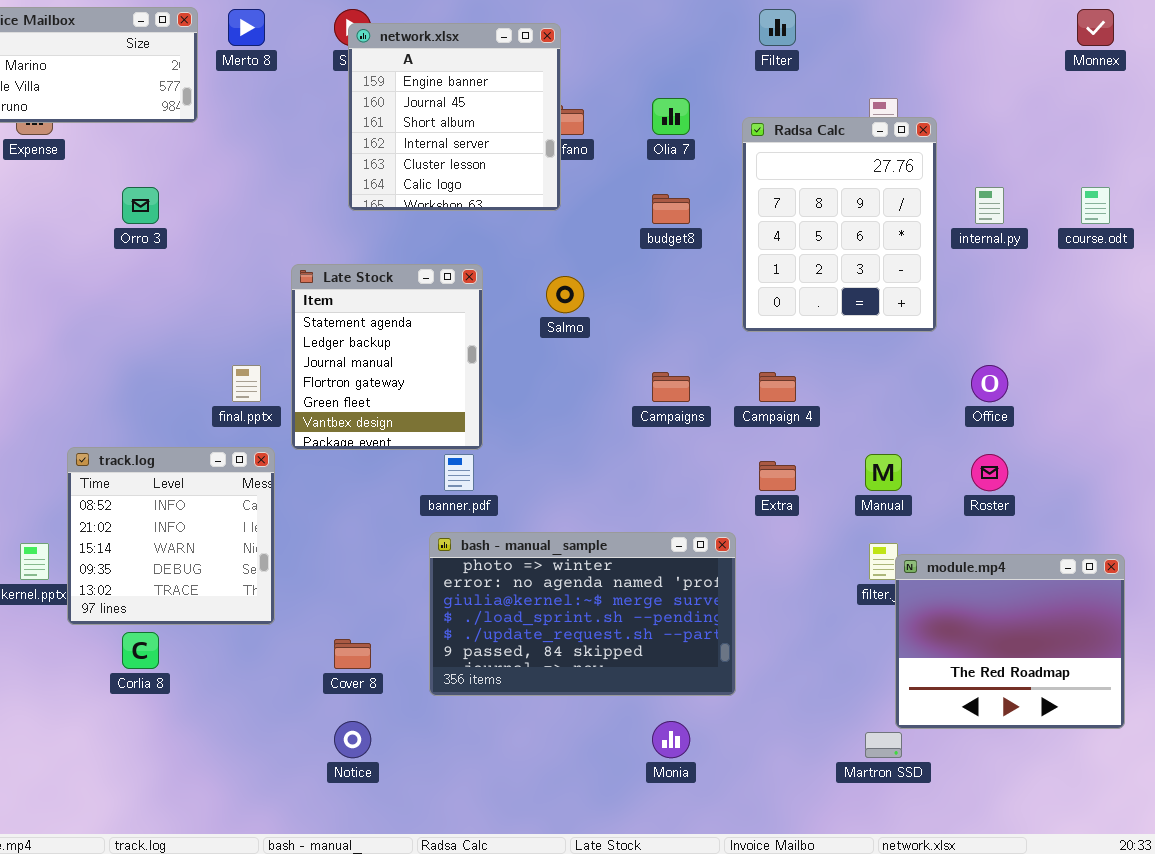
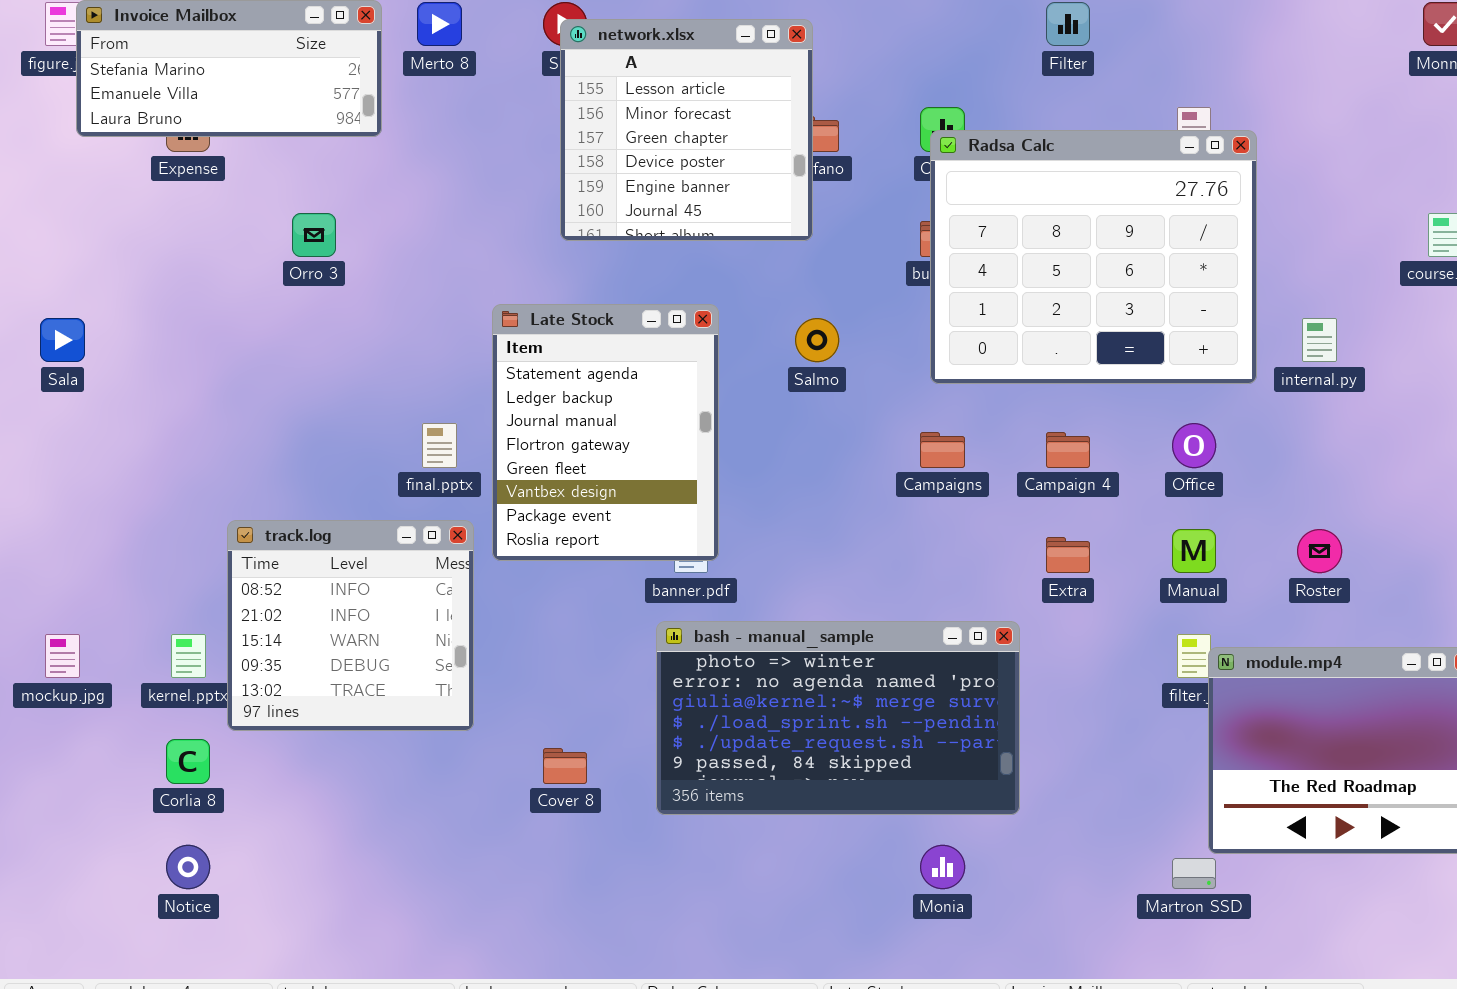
network.xlsx: [348,23,561,211] -> [560,19,813,241], scrolled up 4 rows
Radsa Calc: [742,117,937,332] -> [930,130,1257,384], resized
internal.py: [975,187,1004,224] -> [1302,318,1337,362], moved
Late Stock: [291,264,483,450] -> [492,304,719,561], resized
Office: [971,365,1008,402] -> [1172,423,1216,468], moved
Corlia 8: [122,632,159,669] -> [166,739,210,784], moved
Notice: [334,721,371,758] -> [166,845,210,889], moved

